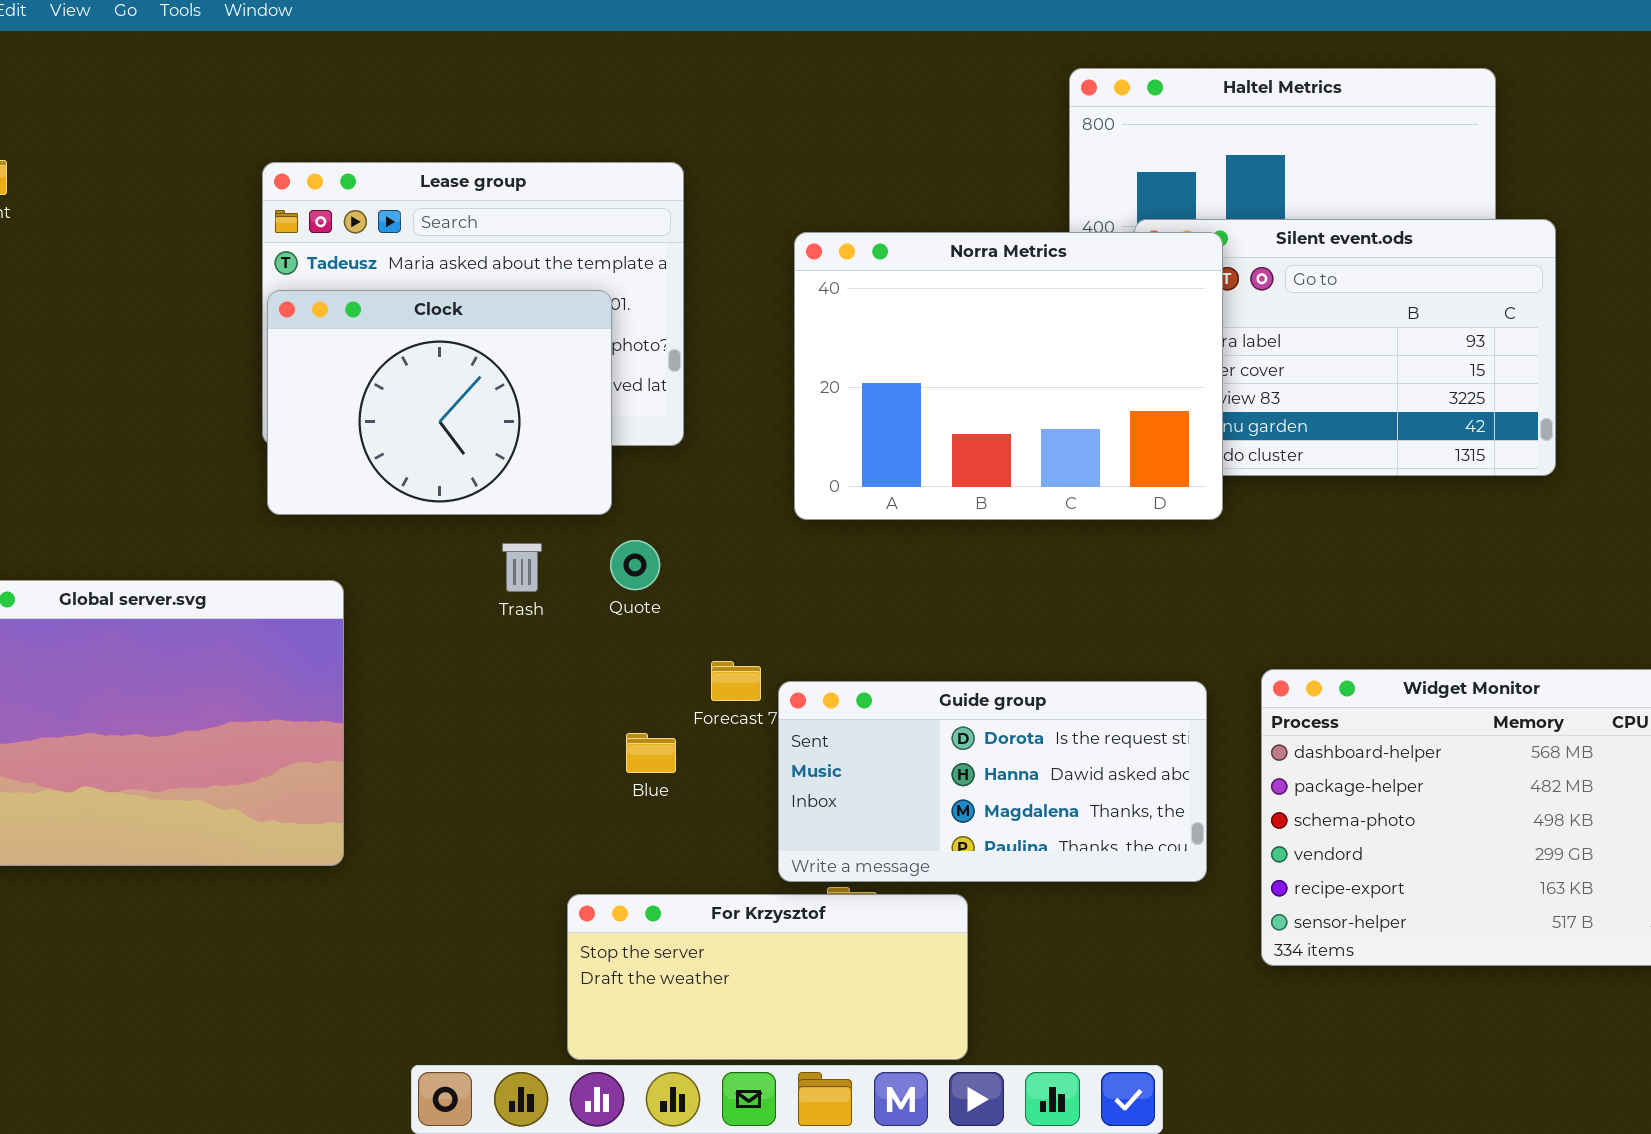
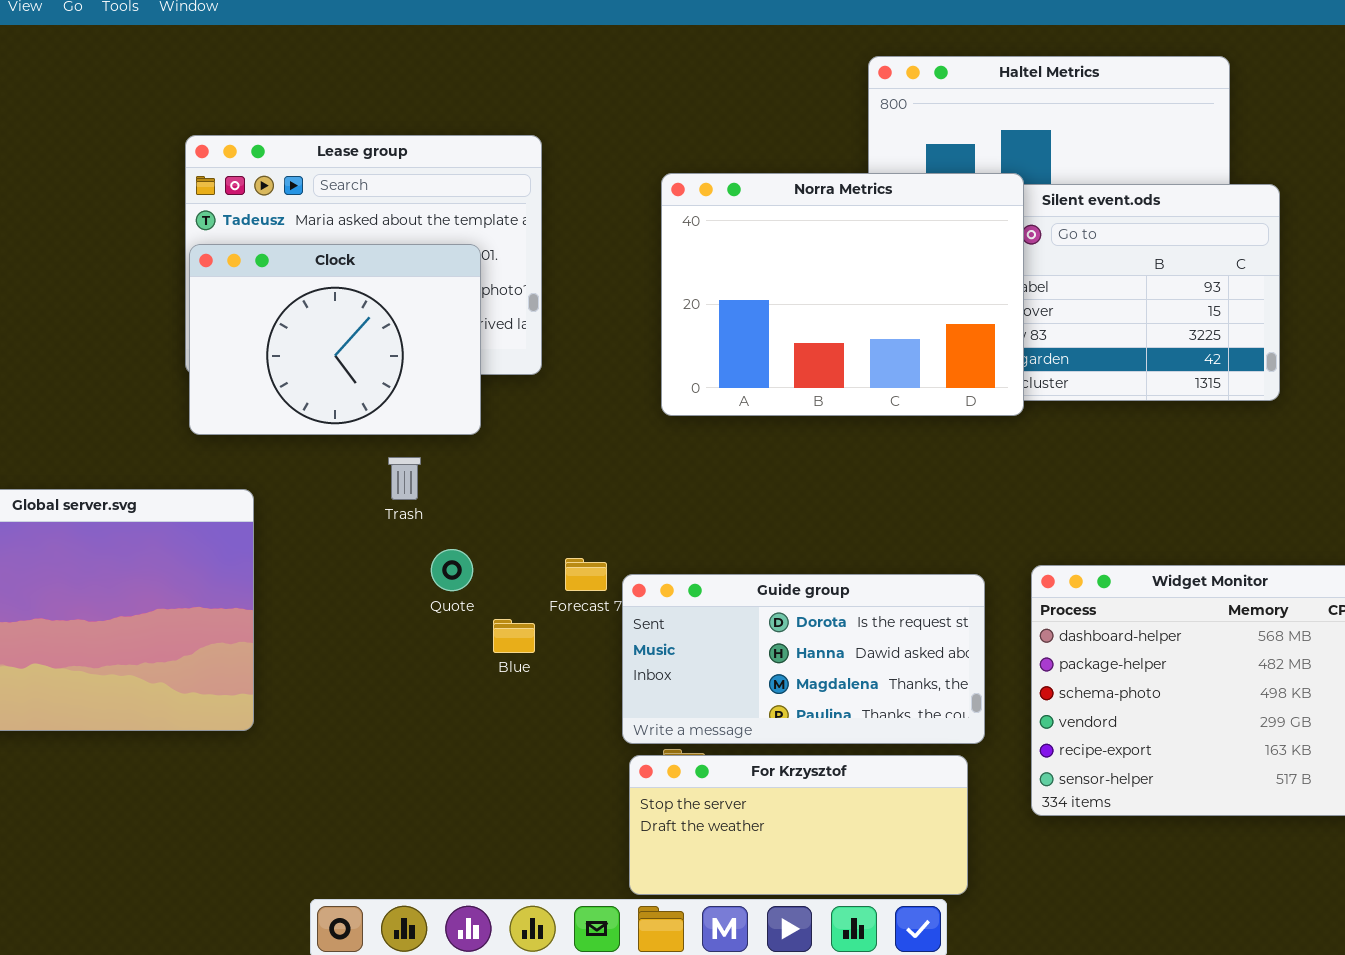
Norra Metrics: [794,232,1223,520] -> [661,173,1024,416], moved
Quote: [610,540,660,590] -> [431,549,473,591], moved
For Krzysztof: [567,894,968,1060] -> [629,755,968,895], moved

